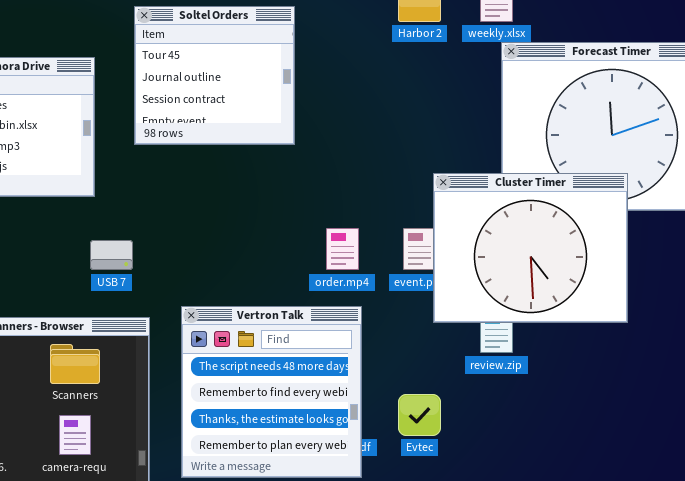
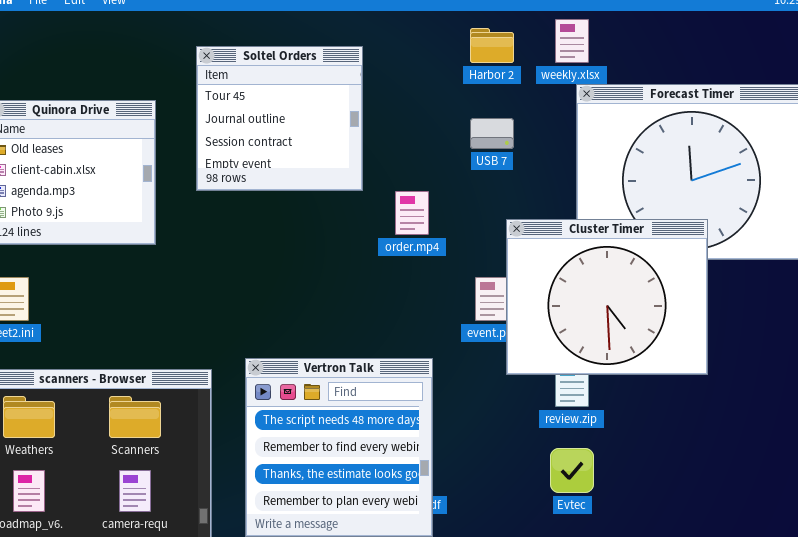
order.mp4: [326,228,359,270] -> [395,191,429,235], moved
USB 7: [90,240,133,270] -> [470,118,514,149], moved
Evtec: [398,394,441,436] -> [550,448,594,493], moved

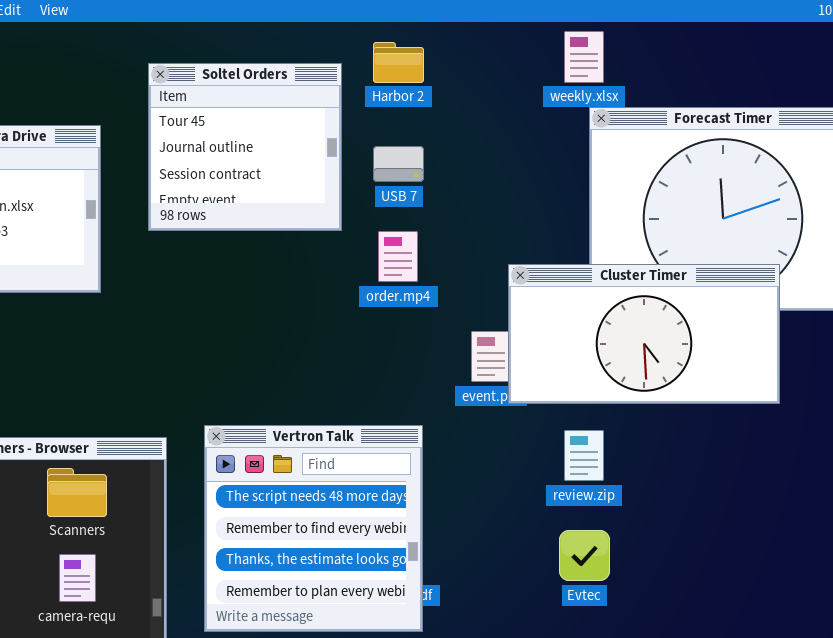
Harbor 2: [470,28,514,63] -> [373,42,424,83], moved
USB 7: [470,118,514,149] -> [373,146,424,182], moved
Cluster Timer: [506,219,708,375] -> [508,264,780,404], resized

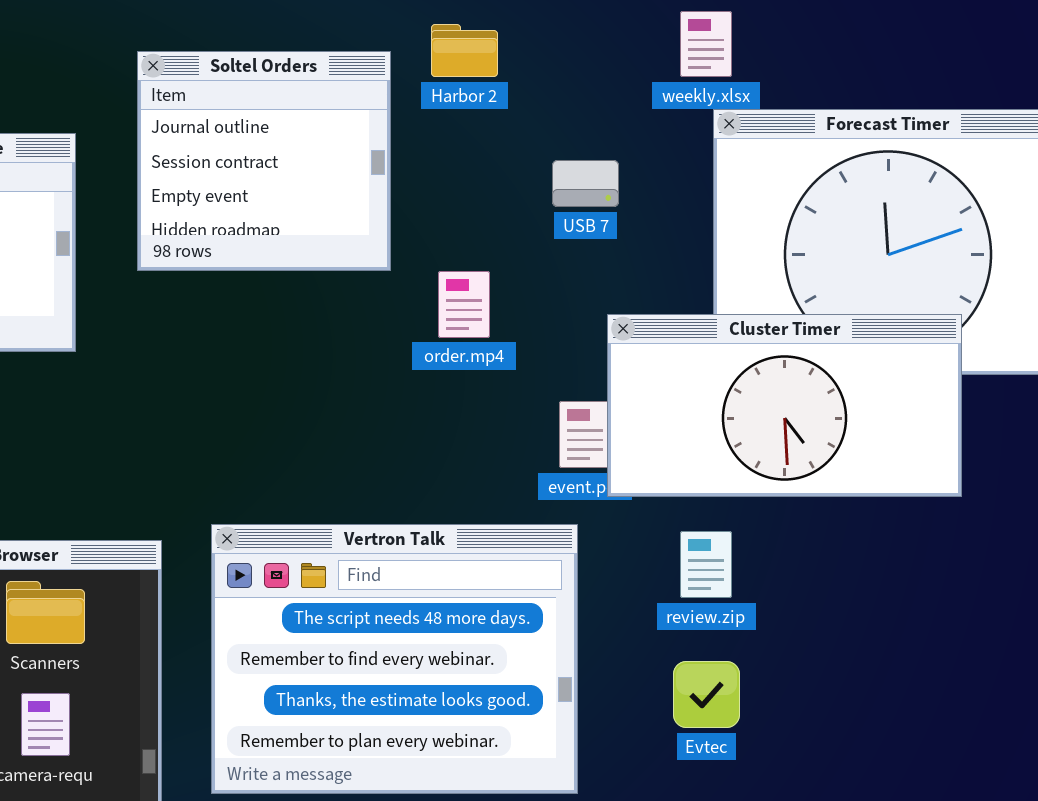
Soltel Orders: [148,63,342,231] -> [137,51,391,271], scrolled down 1 row
USB 7: [373,146,424,182] -> [552,160,619,207], moved
Vertron Talk: [204,425,423,632] -> [211,524,578,794], resized

